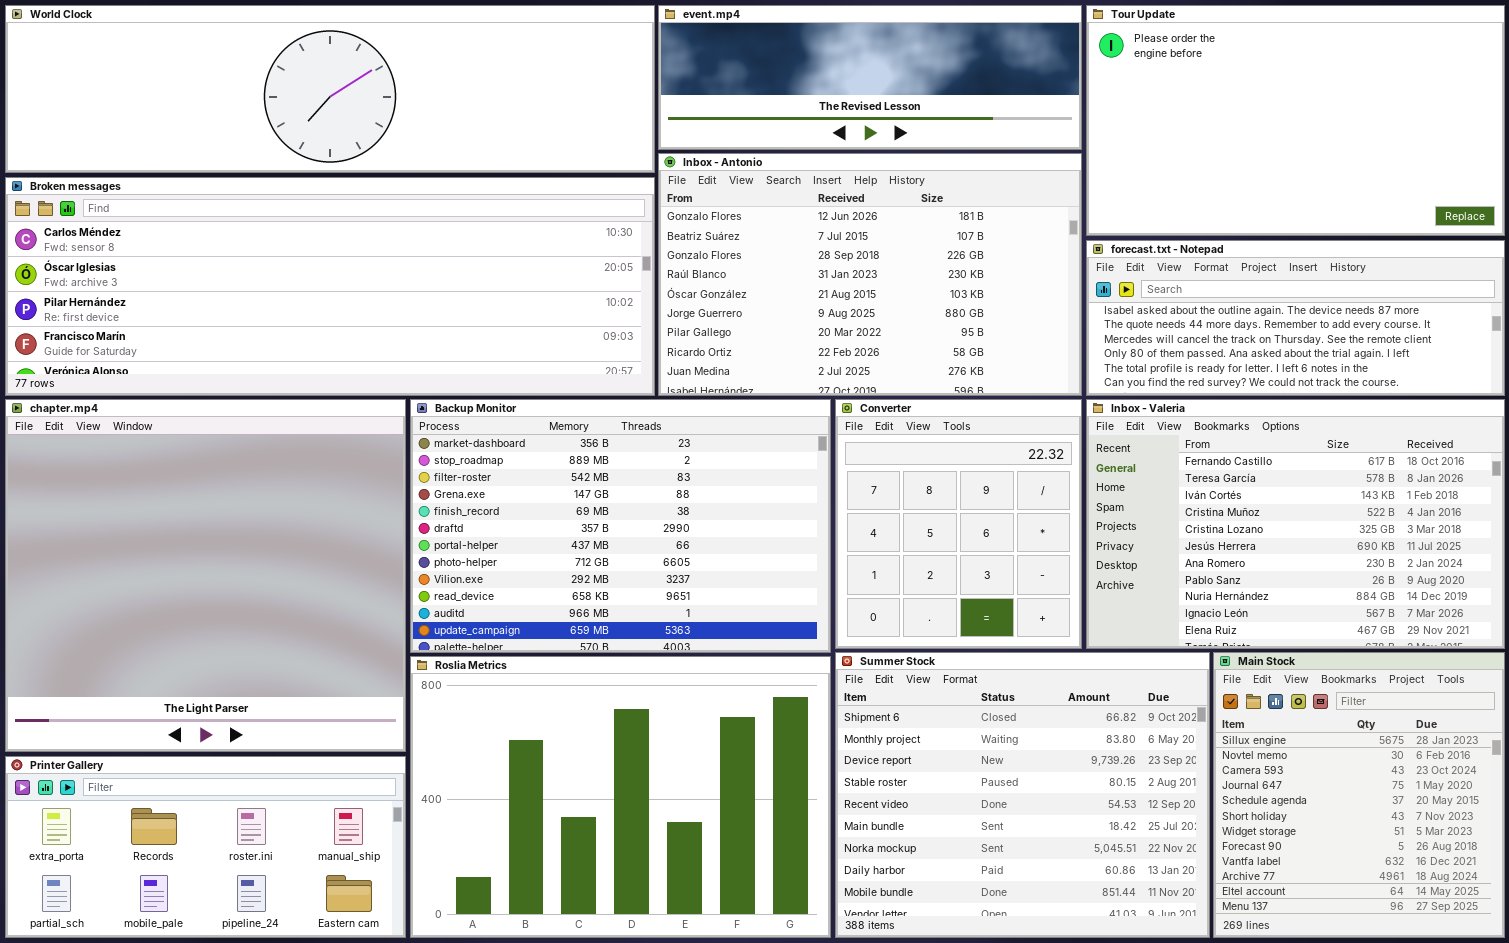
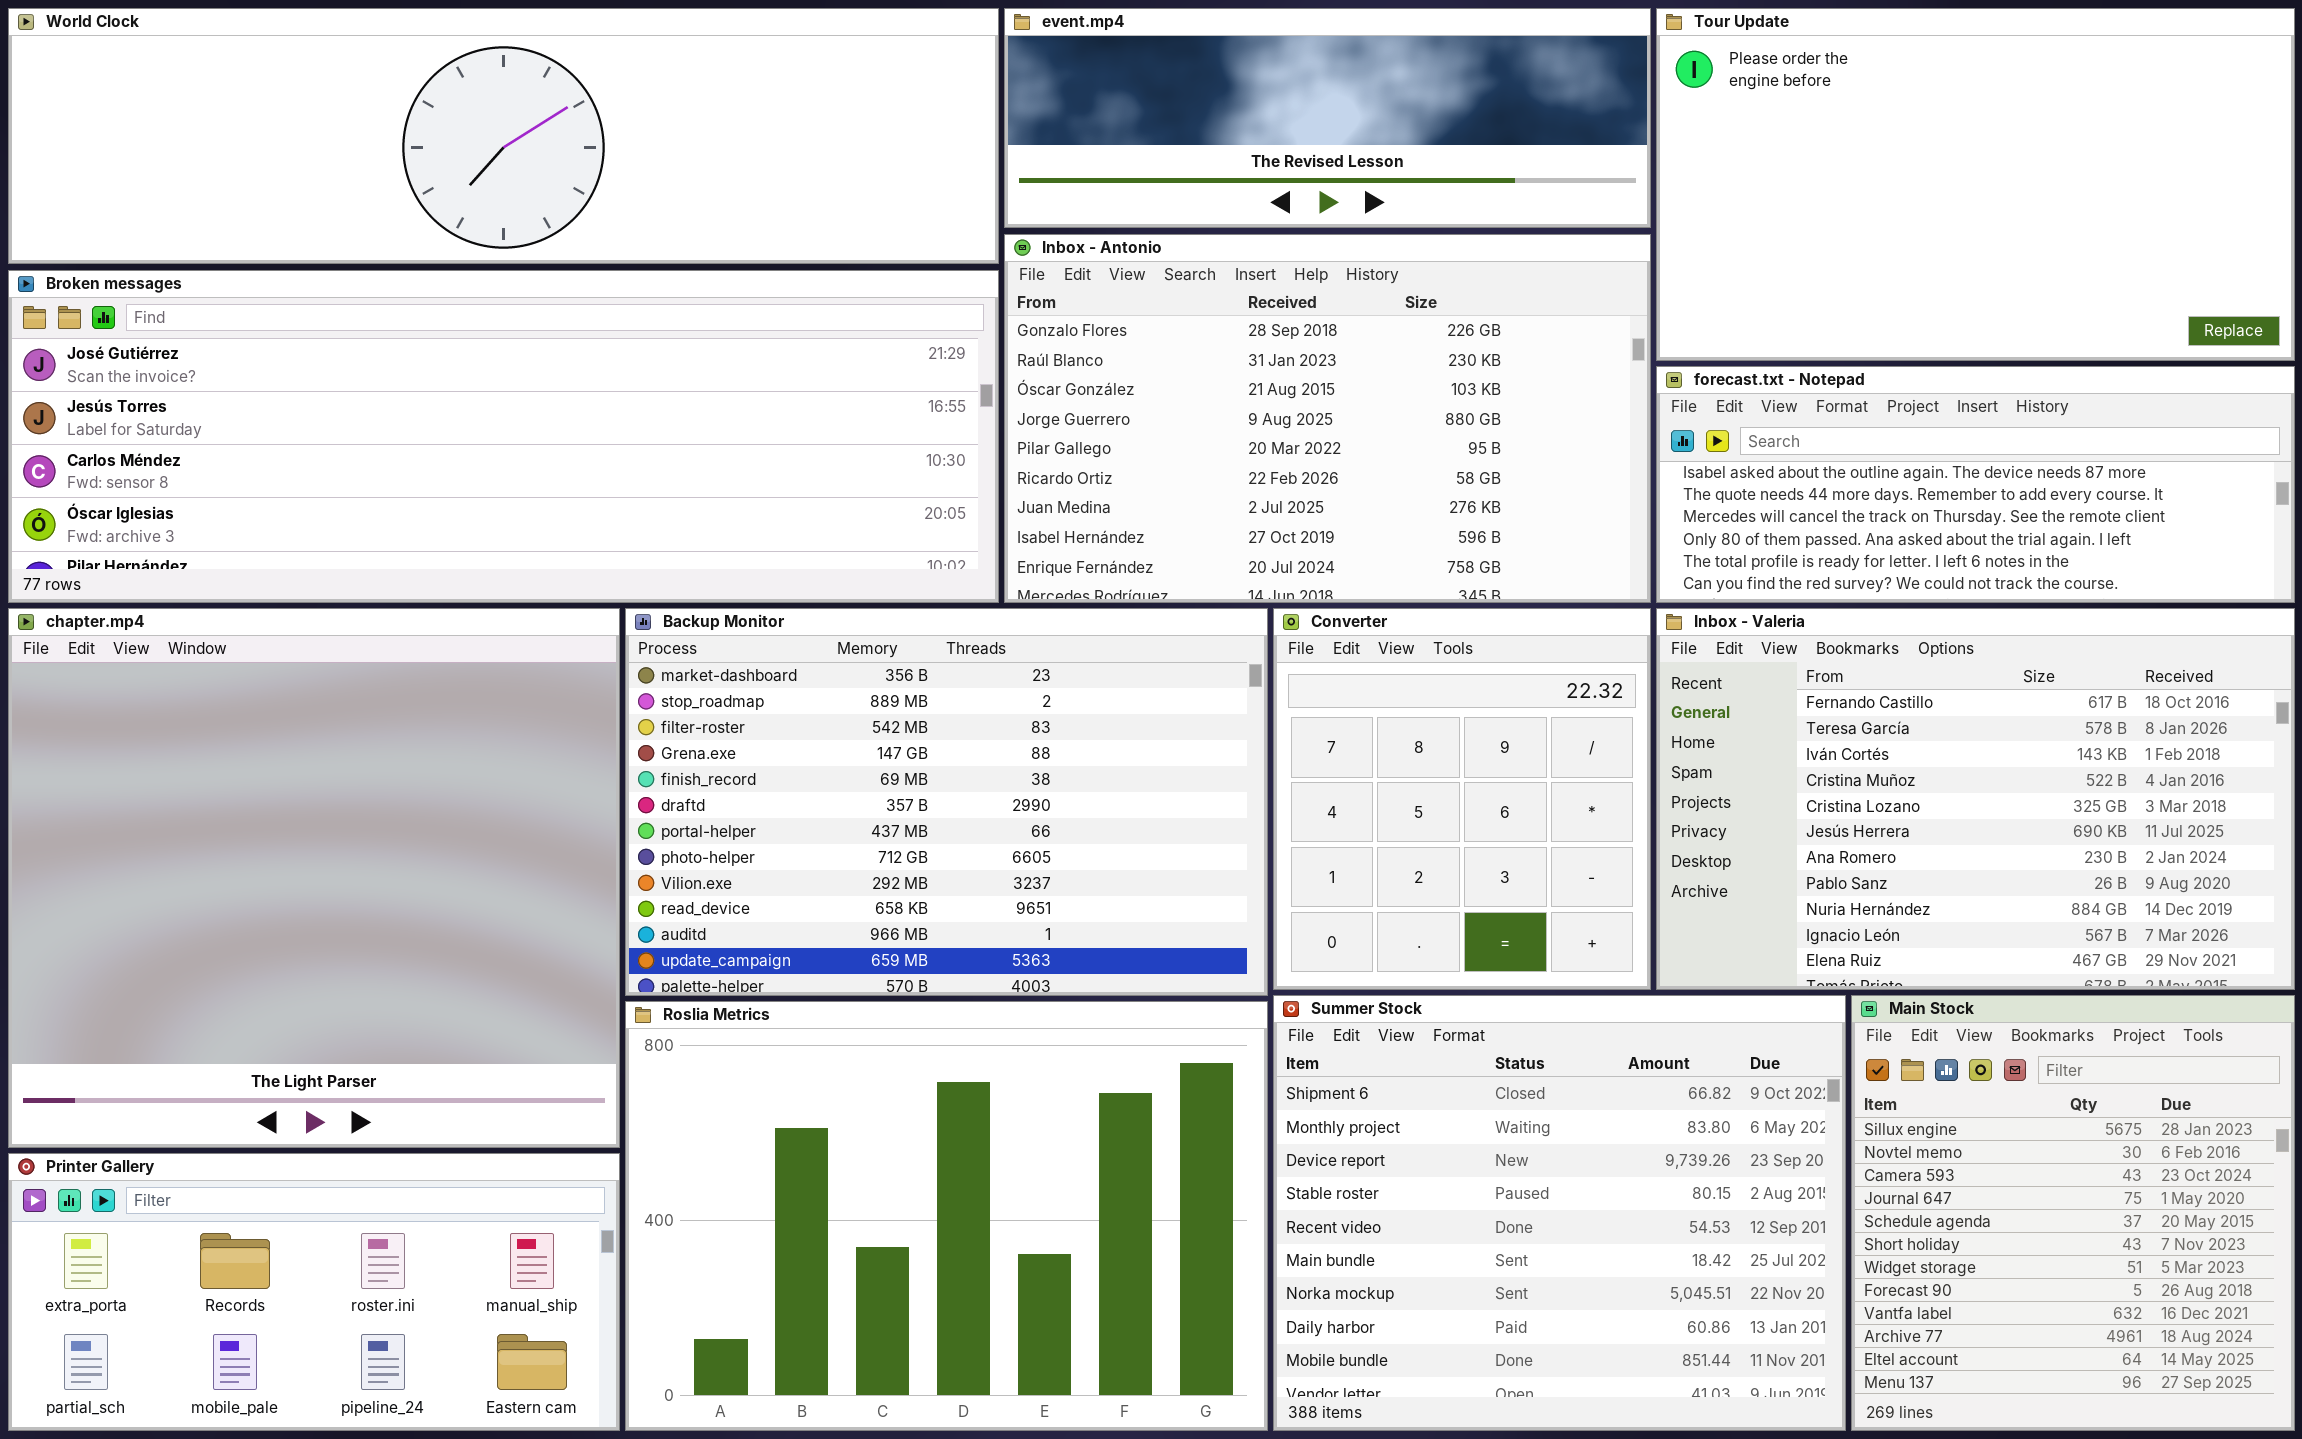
Inbox - Antonio: [658,153,1082,396] -> [1004,234,1651,603], scrolled down 2 rows
Broken messages: [5,177,655,396] -> [8,270,999,603], scrolled up 2 rows

